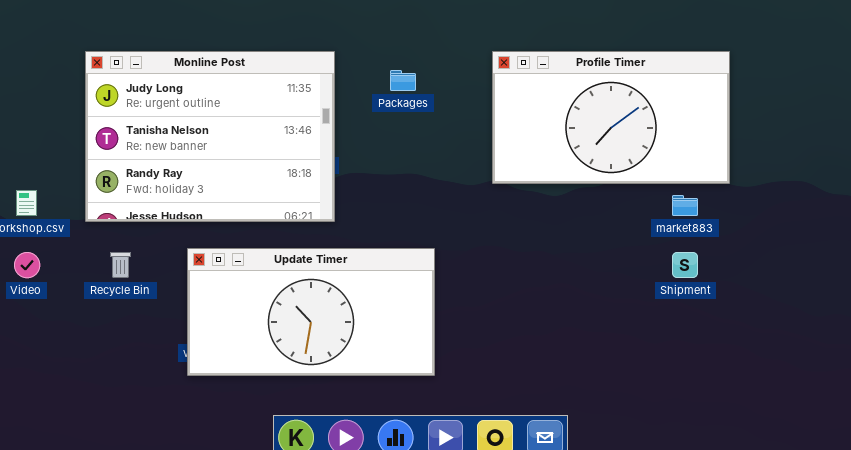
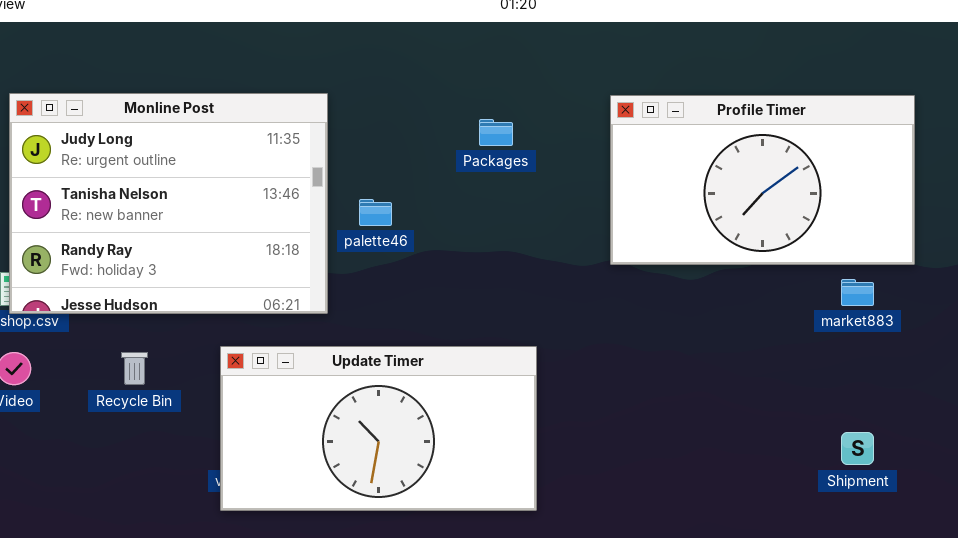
Monline Post: [85,51,335,222] -> [9,93,328,314], moved
Shipment: [672,252,698,278] -> [841,432,874,465], moved

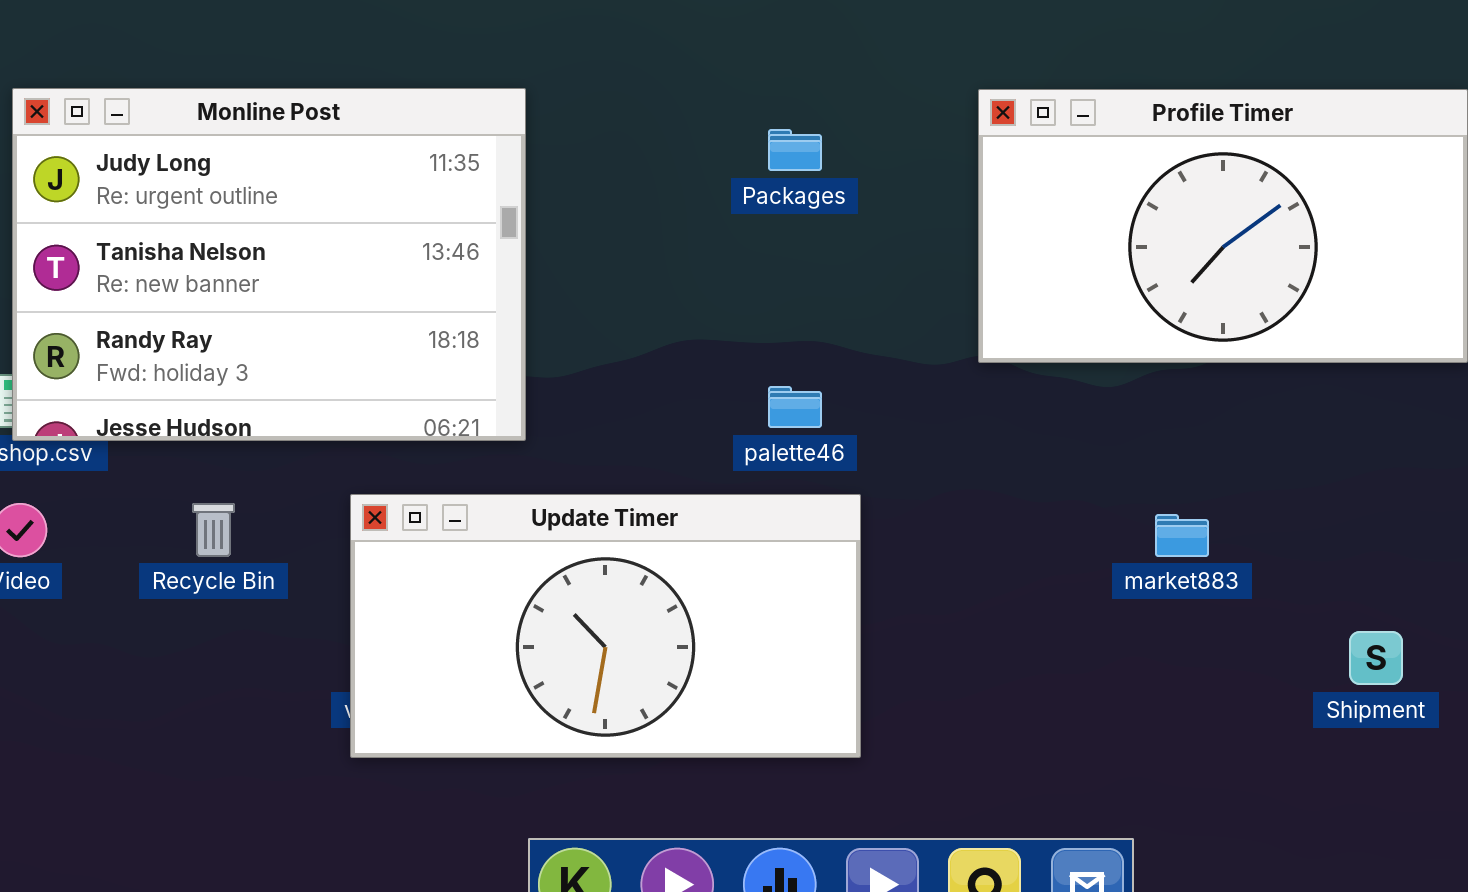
palette46: [359,199,392,226] -> [768,386,822,428], moved
market883: [841,279,874,306] -> [1155,514,1209,557], moved

